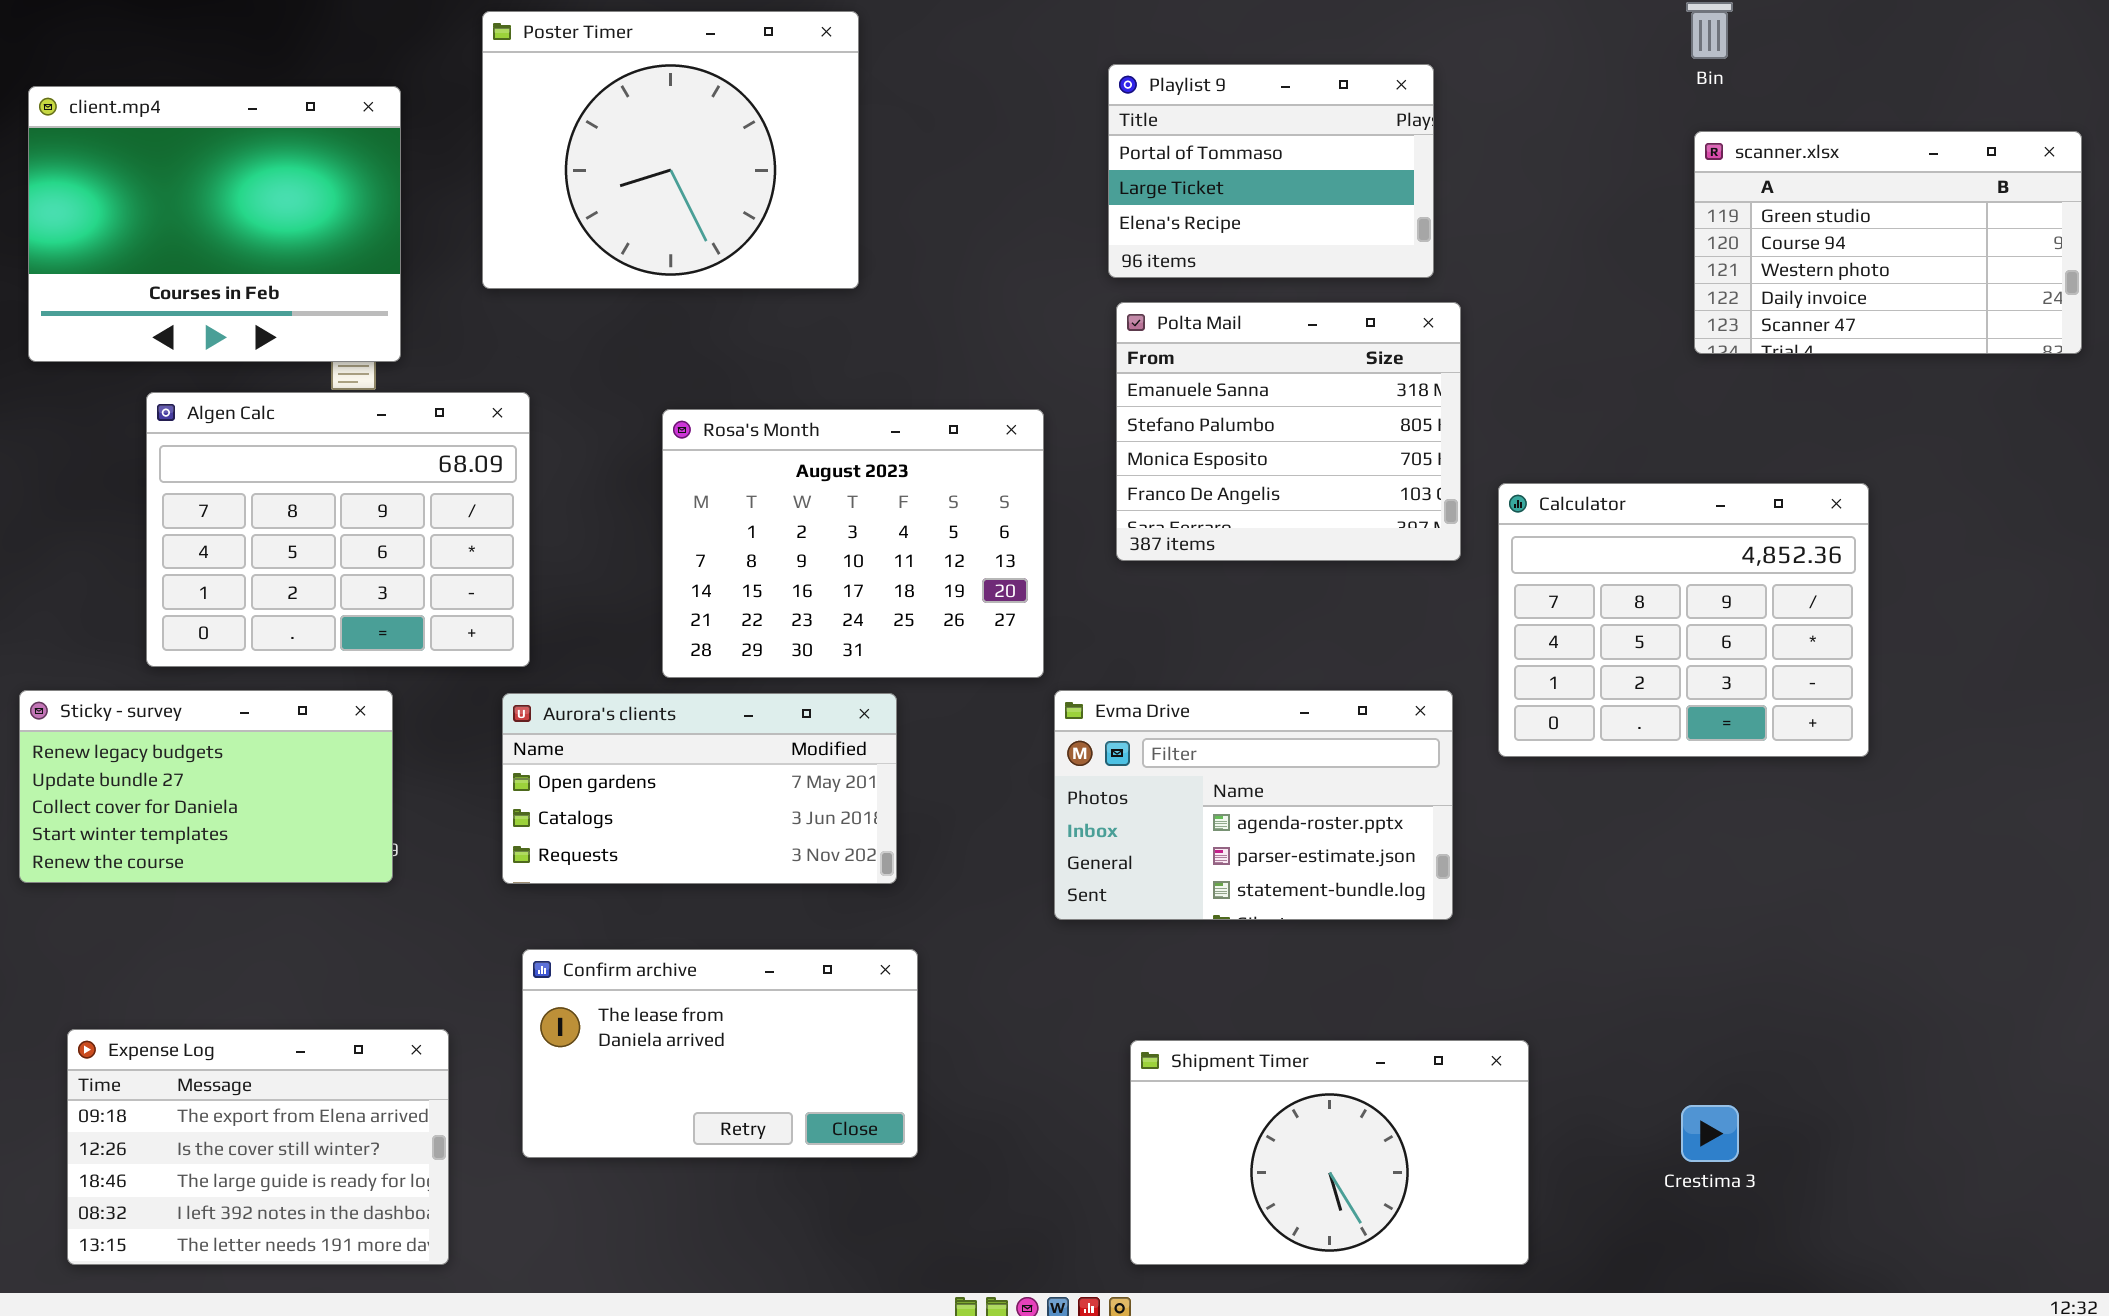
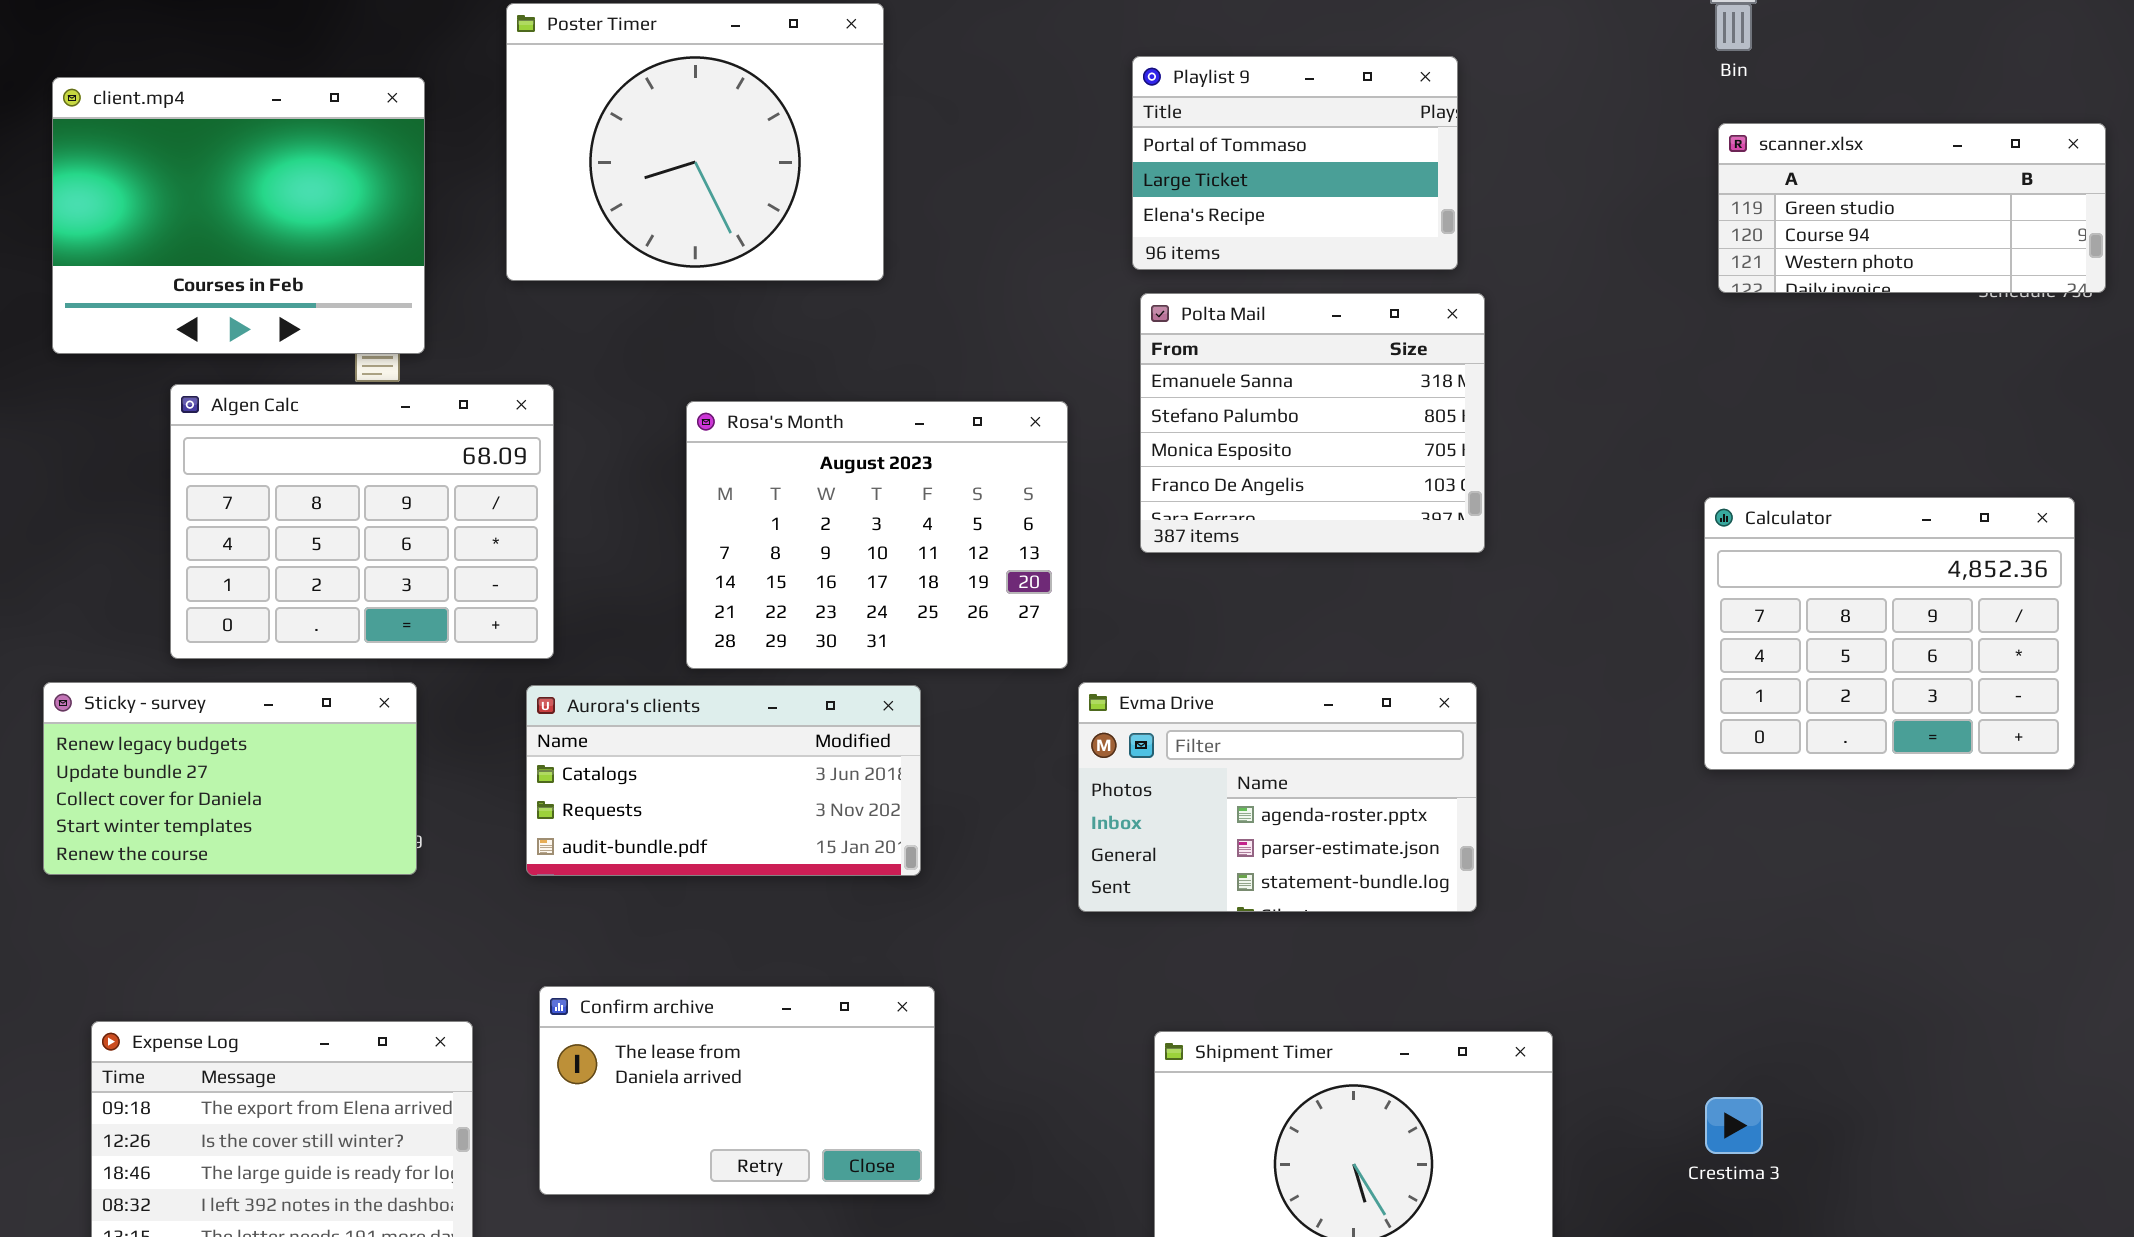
scanner.xlsx: [1694,131,2082,354] -> [1718,123,2106,293], resized
Calculator: [1498,483,1869,757] -> [1704,497,2075,770], moved
Aurora's clients: [502,693,897,884] -> [526,685,921,876], scrolled down 1 row
Confirm archive: [522,949,918,1158] -> [539,986,935,1195], moved

